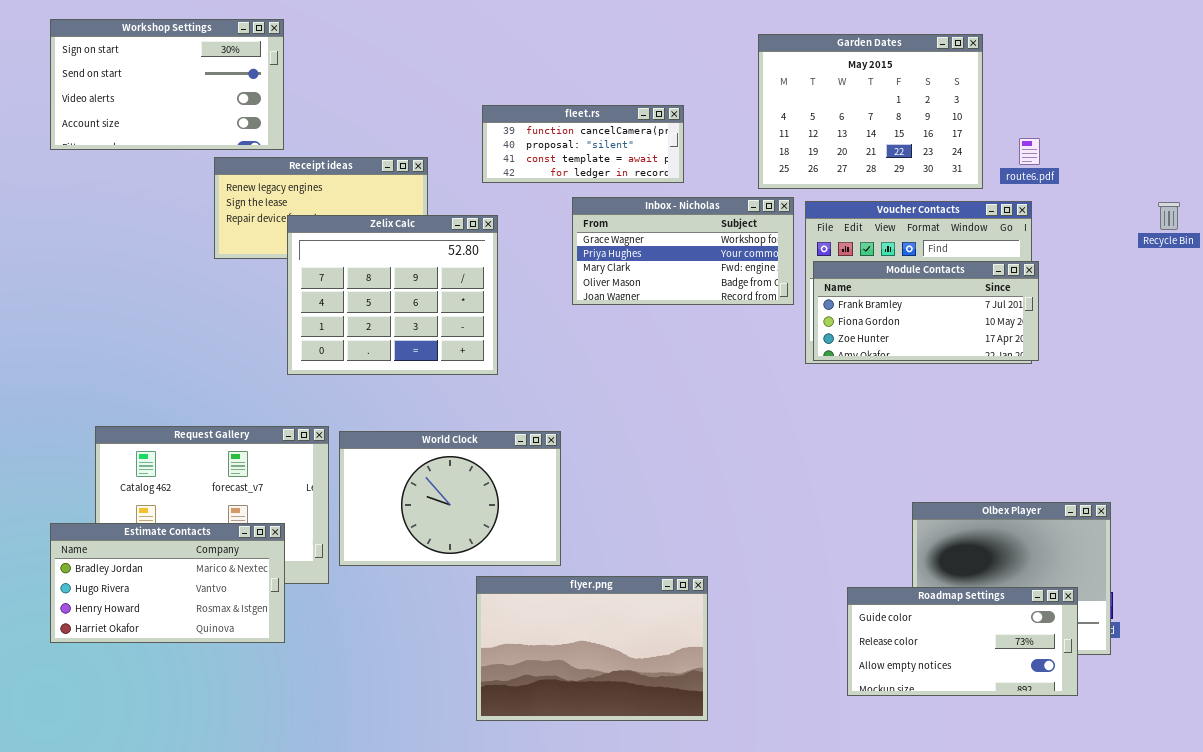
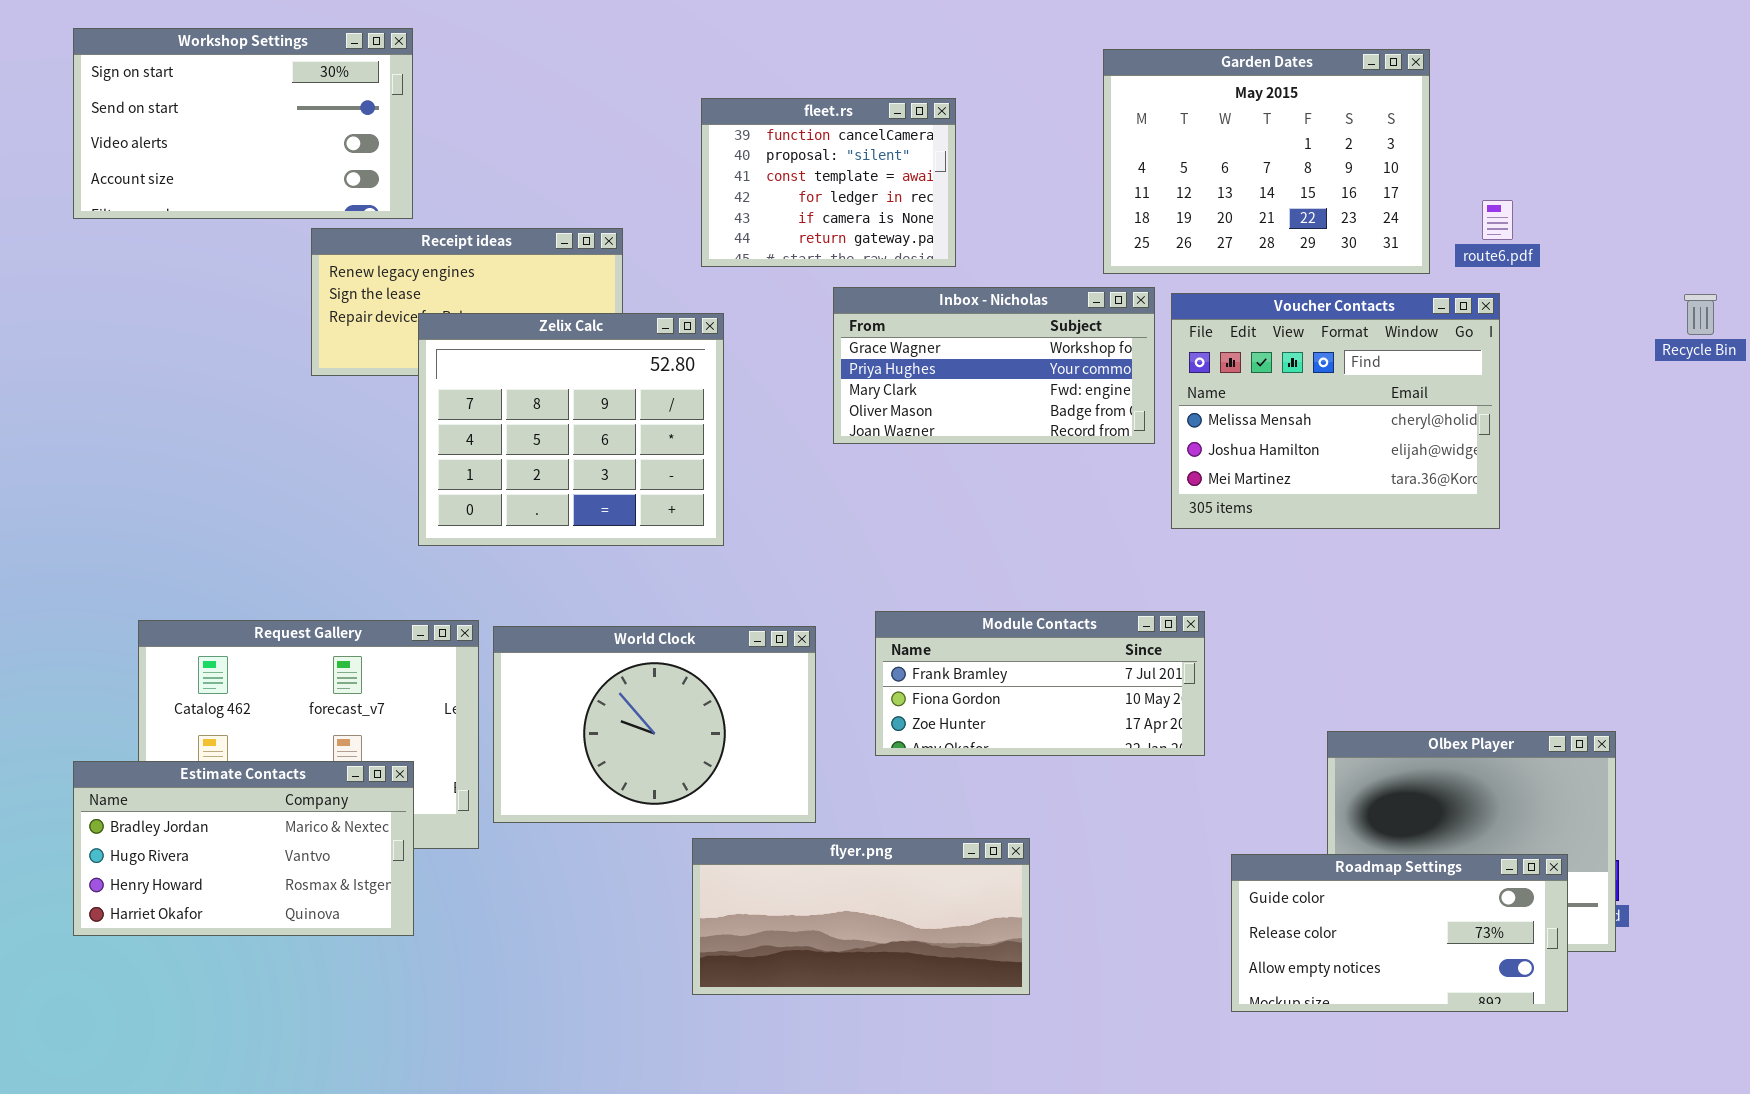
fleet.rs: [482,105,684,183] -> [701,98,956,267], resized
Module Contacts: [813,261,1039,361] -> [875,611,1205,756], moved
flyer.png: [476,576,708,721] -> [692,838,1030,995], resized

